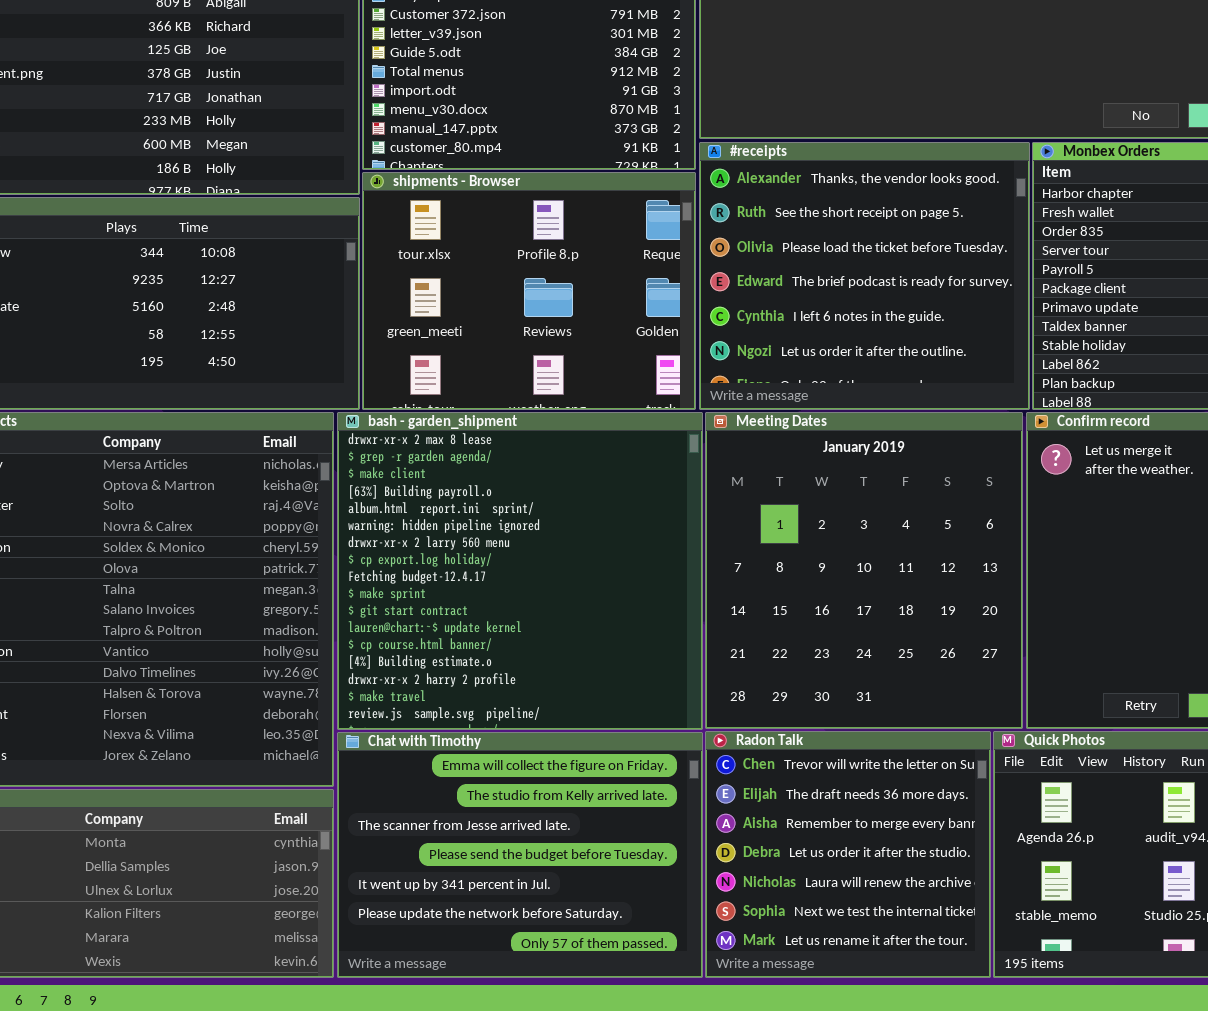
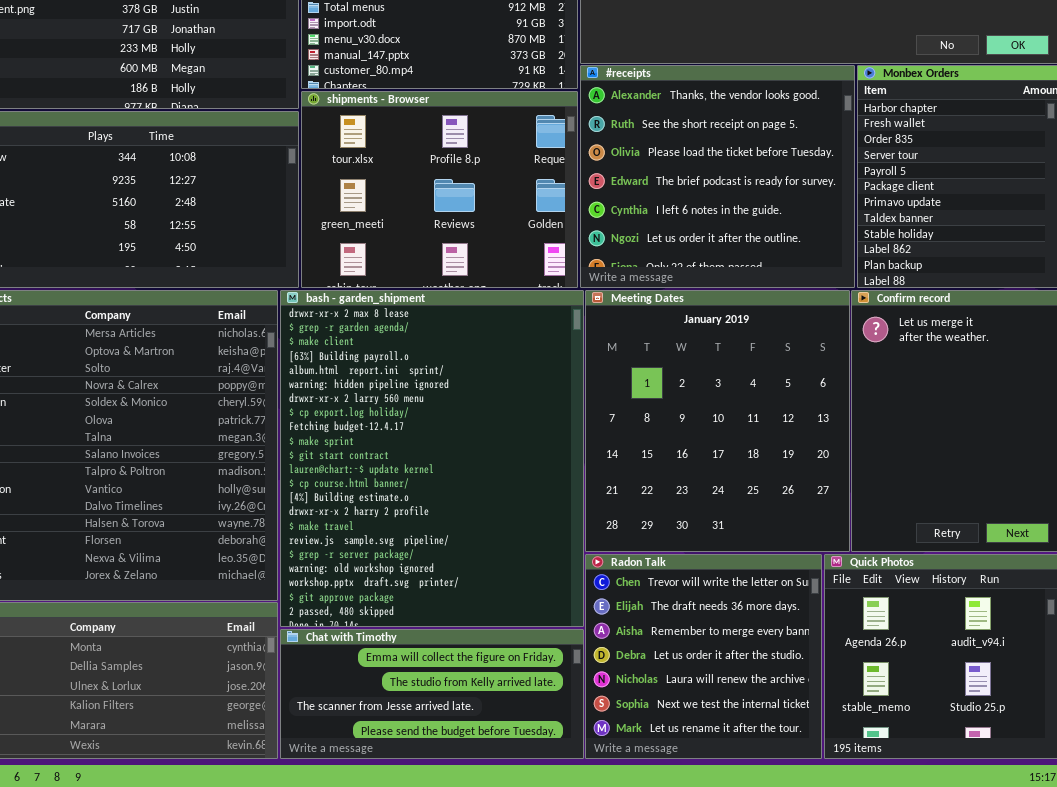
bash - garden_shipment: [337,412,703,730] -> [280,290,584,627], resized
Chat with Timothy: [337,732,703,978] -> [280,629,584,759], resized

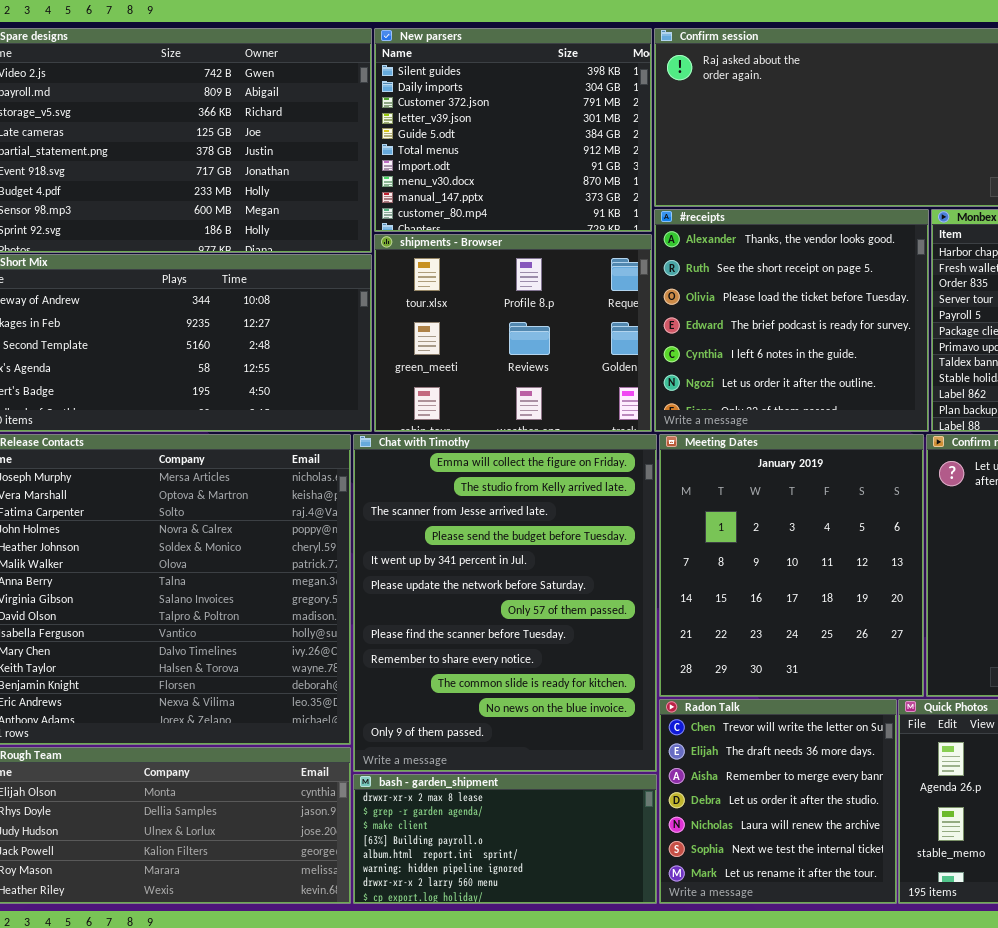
bash - garden_shipment: [280,290,584,627] -> [353,774,657,904], moved, resized
Chat with Timothy: [280,629,584,759] -> [353,434,657,772], moved, resized

